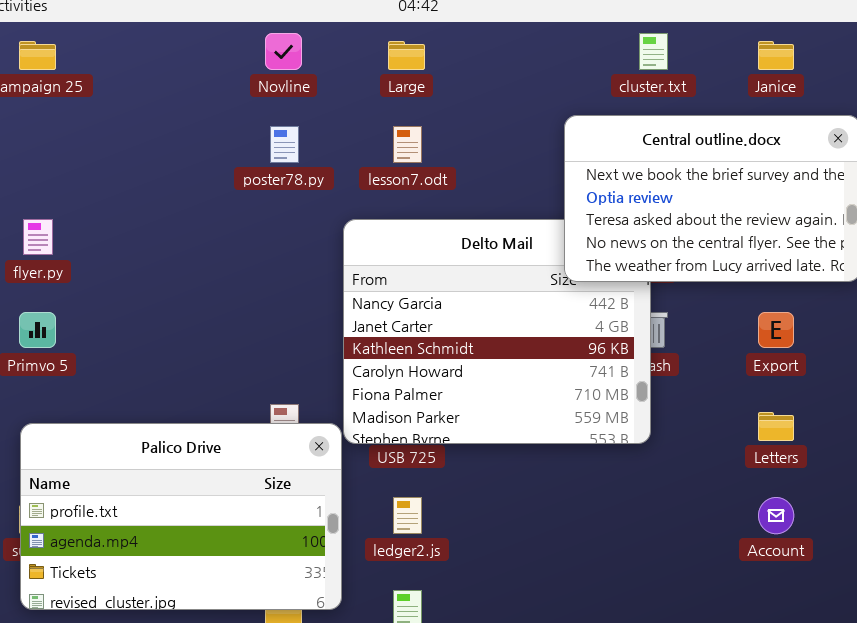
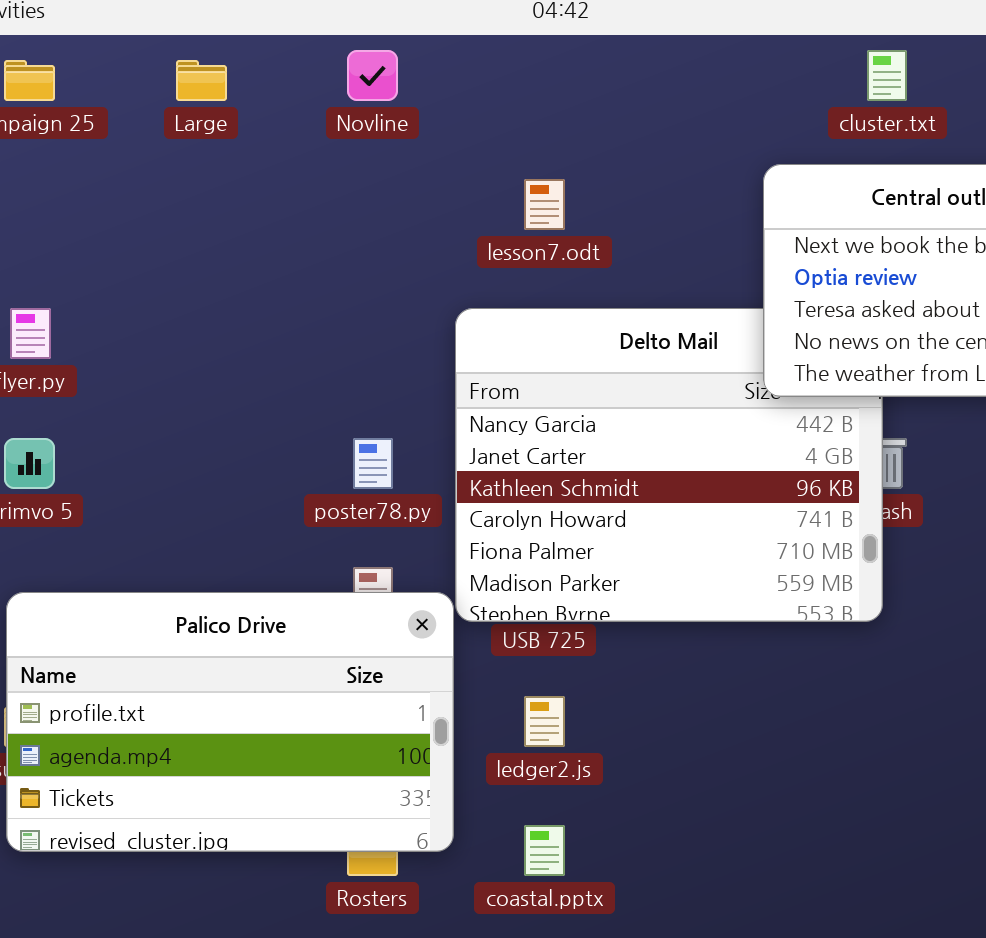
Large: [388,41,425,70] -> [176,60,227,101], moved
poster78.py: [270,126,299,163] -> [353,438,393,489], moved

